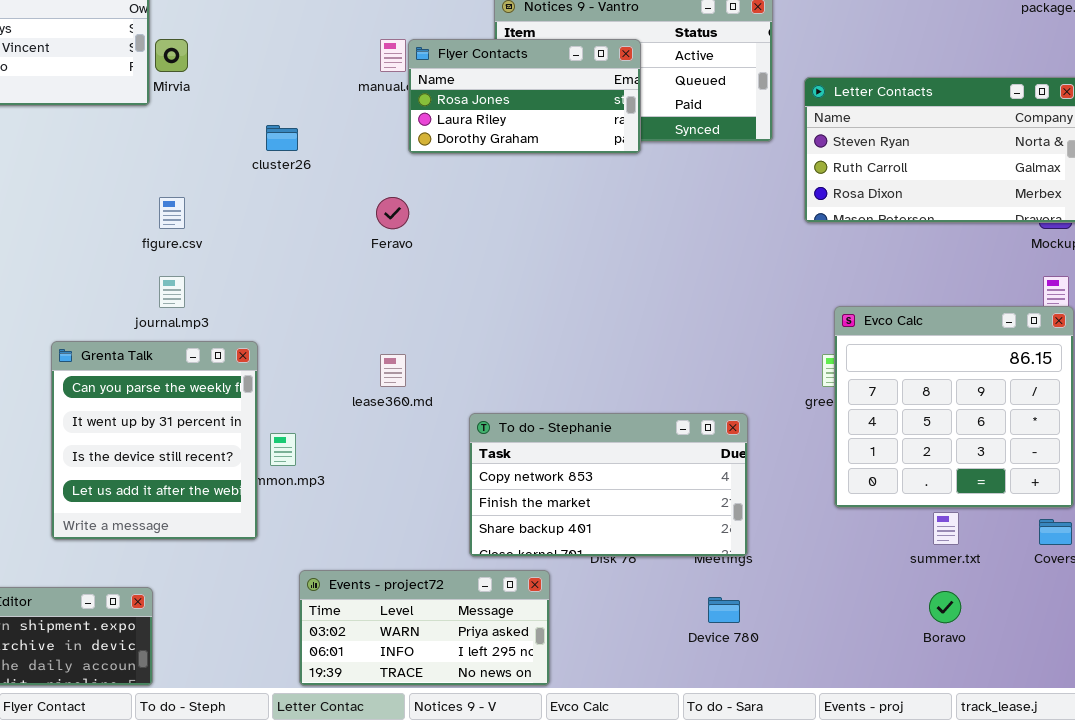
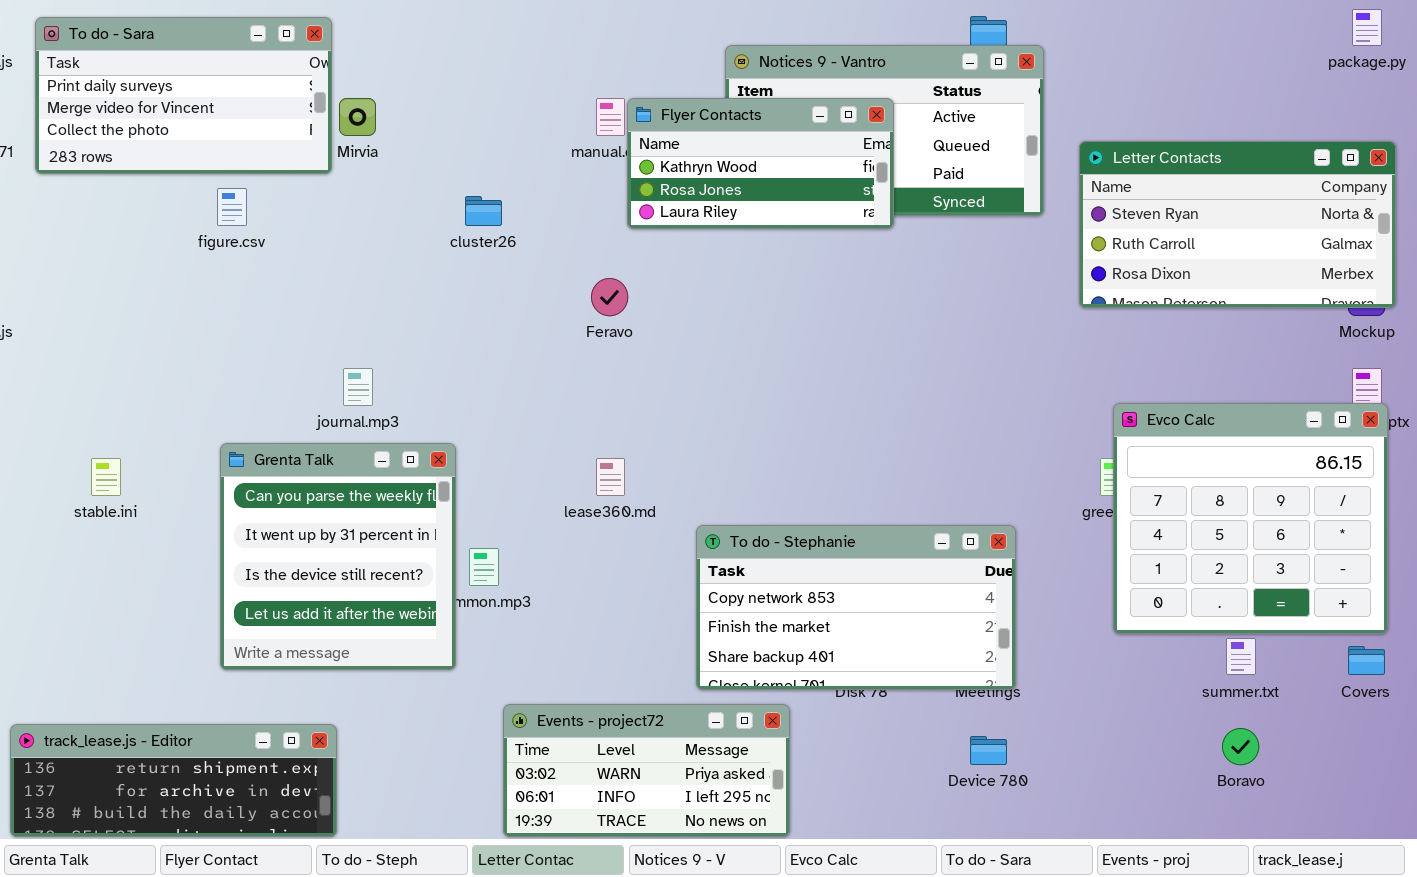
Flyer Contacts: [408,39,641,154] -> [627,98,894,229], scrolled up 1 row
figure.csv: [159,197,185,229] -> [217,188,247,226], moved

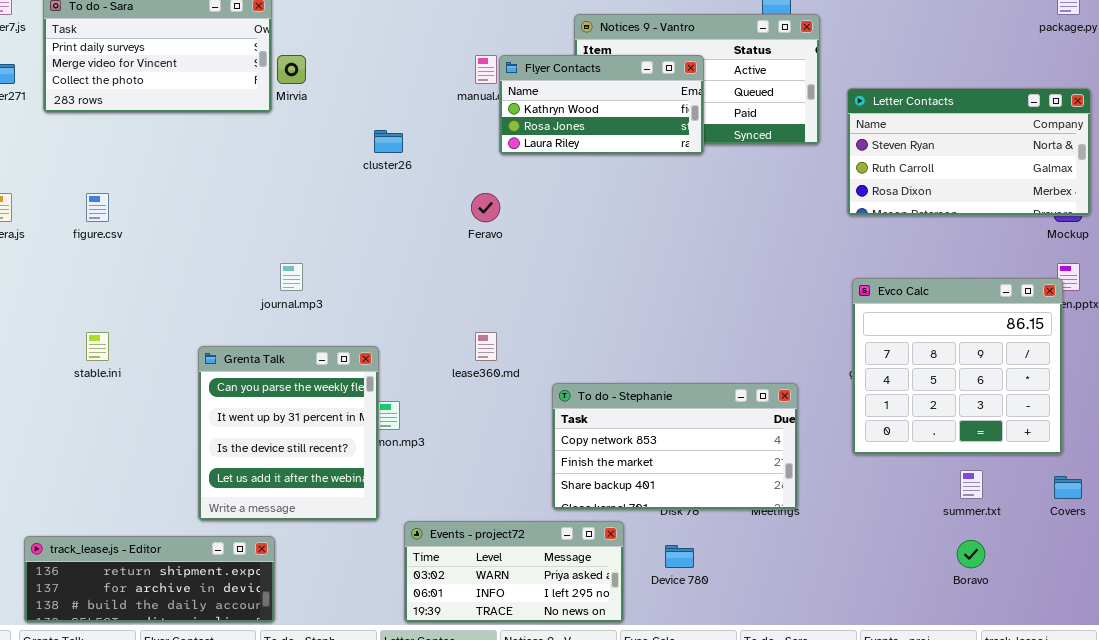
figure.csv: [217,188,247,226] -> [86,193,109,222], moved
Evco Calc: [1113,403,1388,634] -> [852,278,1063,455], moved
Grenta Talk: [220,443,456,670] -> [198,346,379,521], moved
Device 780: [970,736,1007,765] -> [665,545,694,568], moved

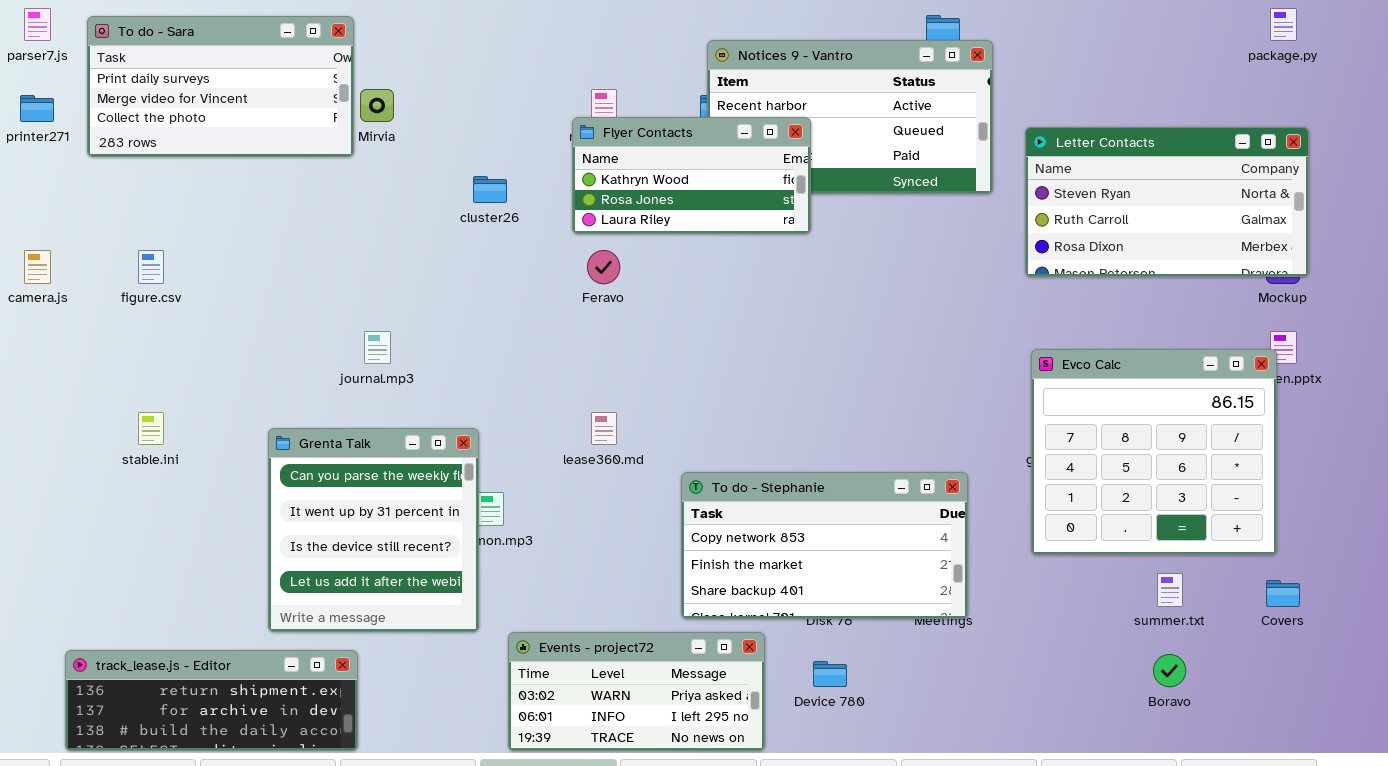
Flyer Contacts: [499,55,704,155] -> [572,117,811,234], moved

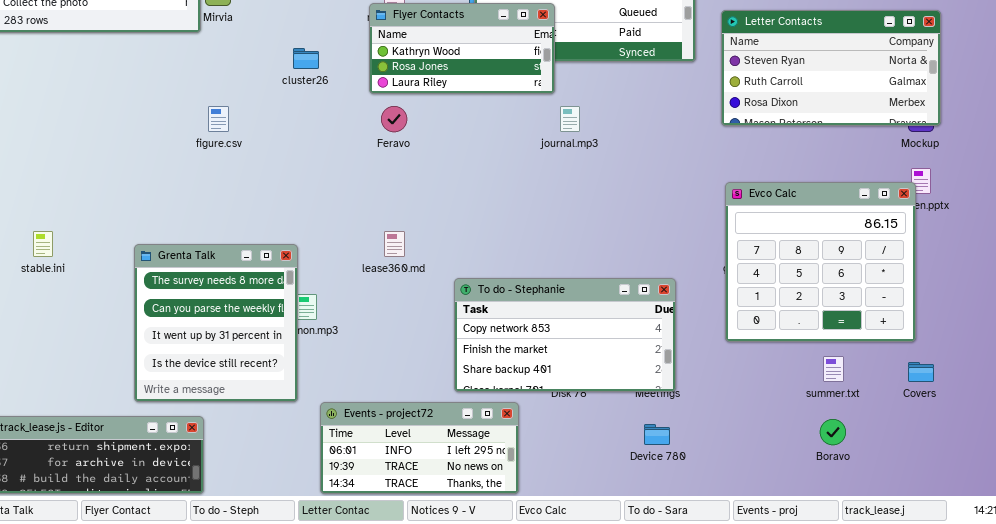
figure.csv: [138,250,164,284] -> [208,106,229,132], moved
journal.mp3: [364,331,391,364] -> [560,106,580,132], moved
Grenta Talk: [268,428,479,632] -> [134,244,298,402], scrolled up 1 row
Events - project72: [508,632,765,751] -> [320,402,519,494], scrolled down 1 row
Device 780: [813,661,847,687] -> [644,424,670,445], moved

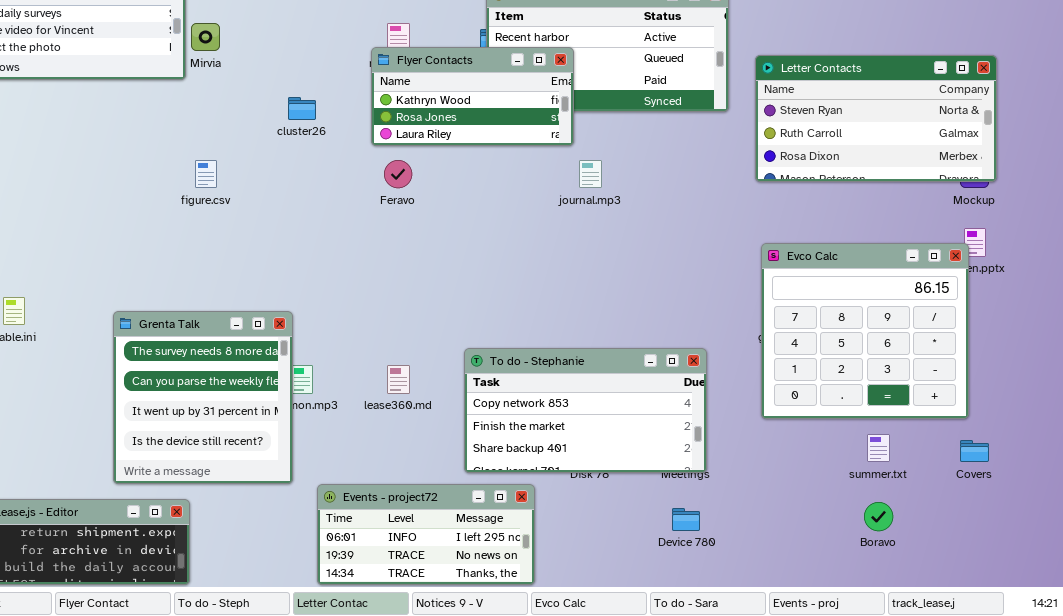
lease360.md: [384,231,405,257] -> [387,365,410,394], moved

